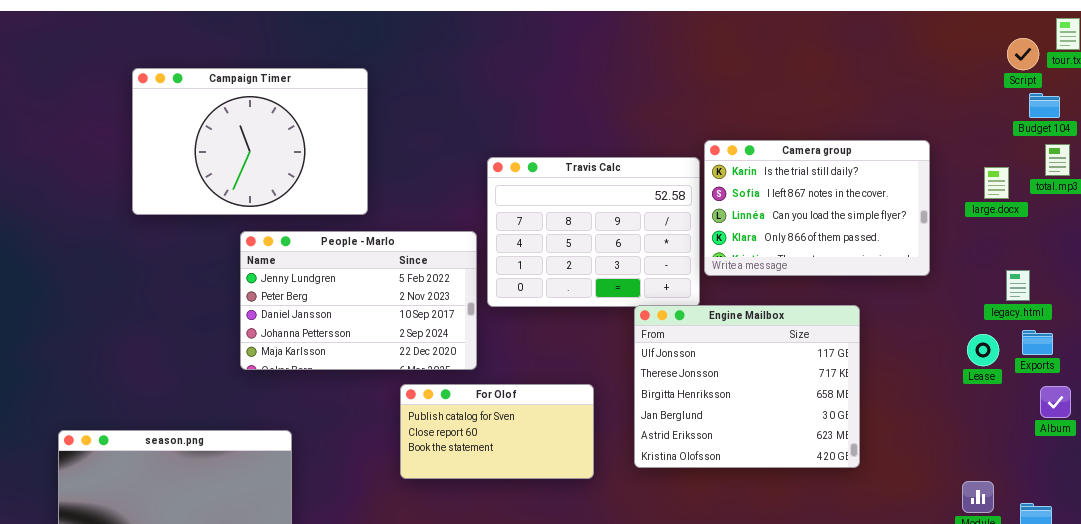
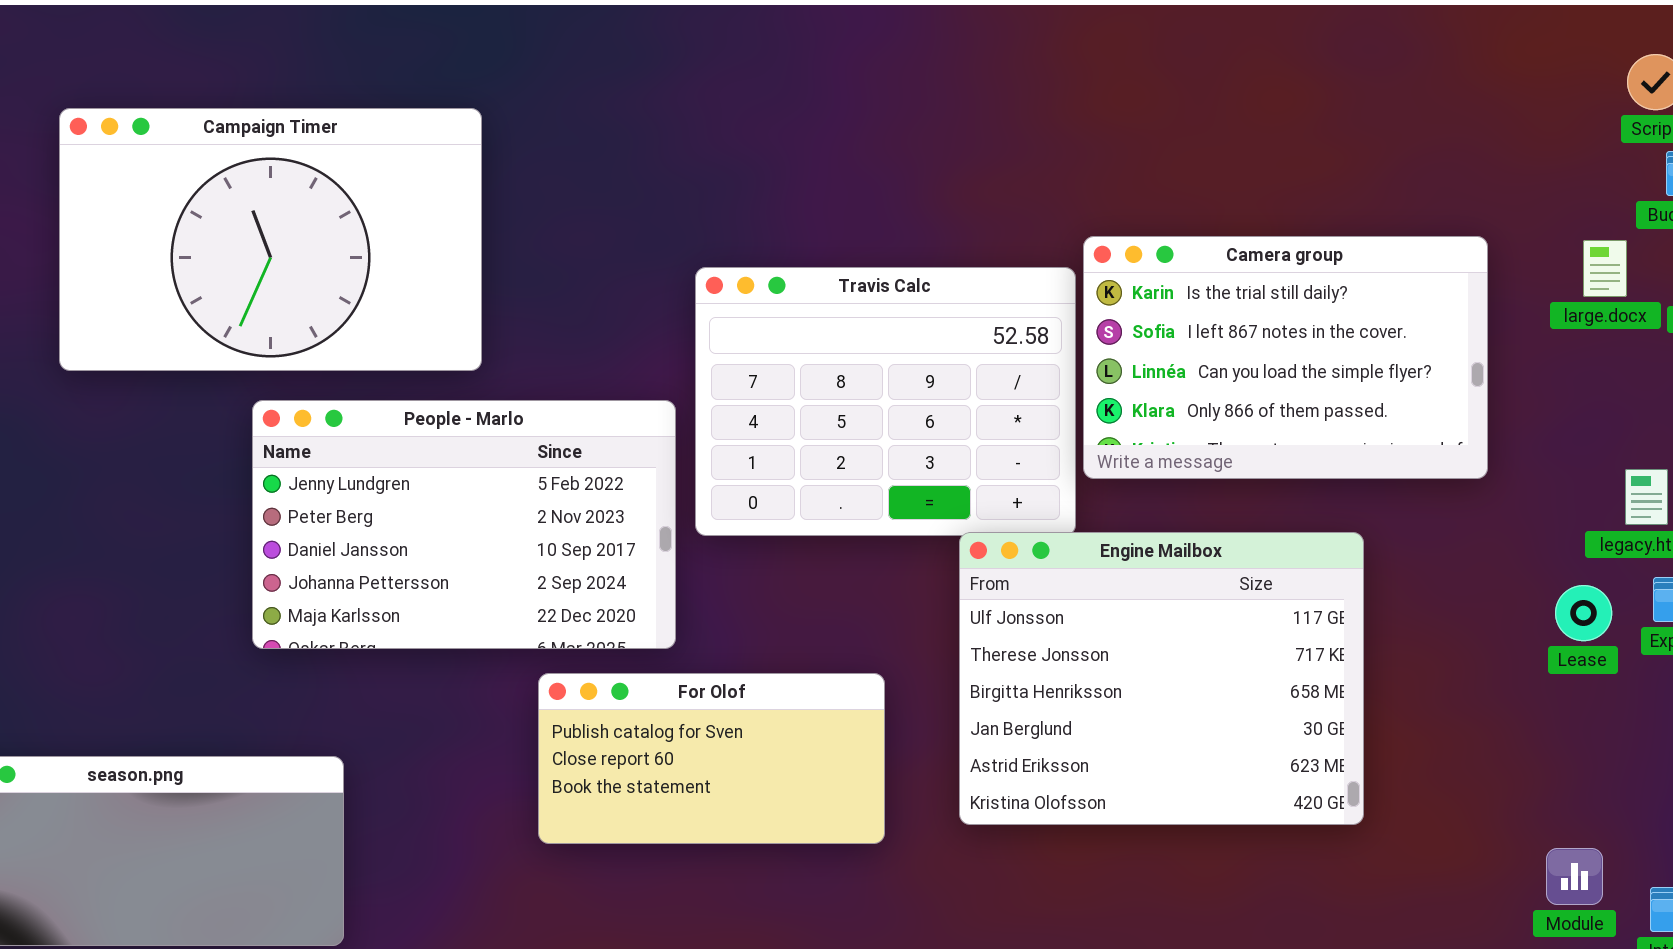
large.docx: [984,167,1009,199] -> [1583,240,1627,297], moved

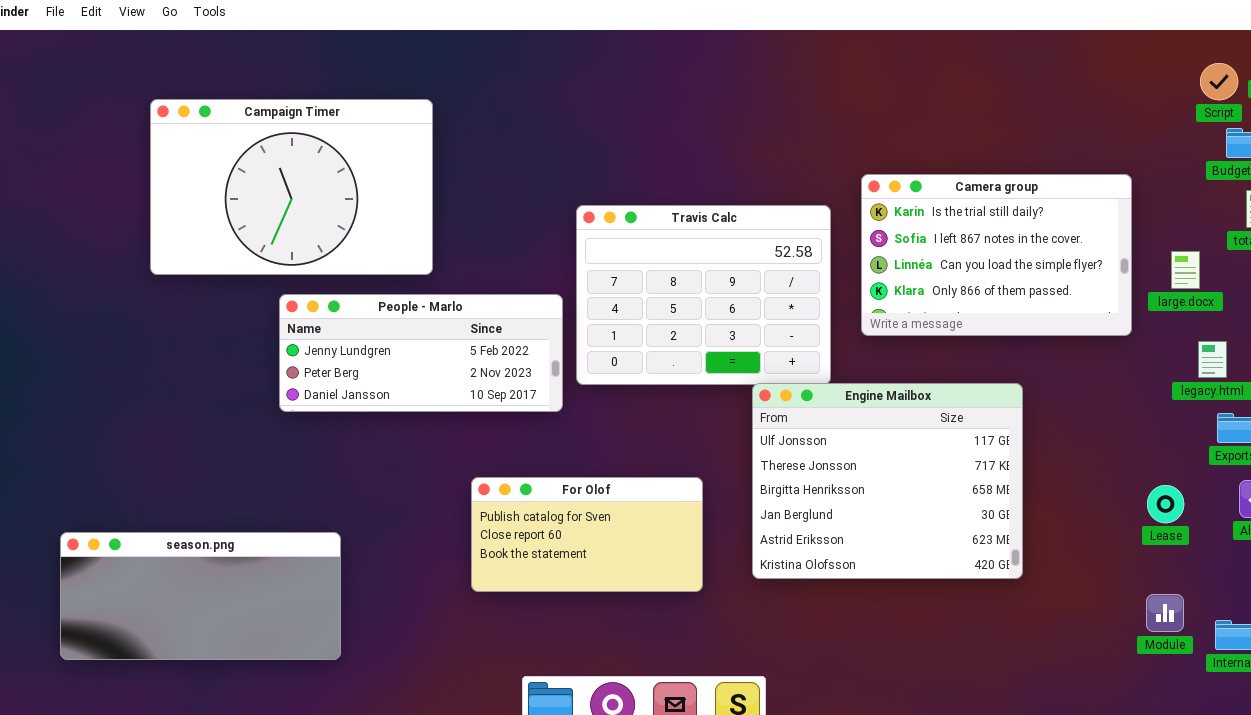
Camera group: [1083,236,1488,479] -> [861,174,1132,336], moved
large.docx: [1583,240,1627,297] -> [1171,251,1200,289], moved
People - Marlo: [252,400,676,649] -> [279,294,563,412], resized
Lease: [1555,585,1612,641] -> [1147,485,1184,523], moved

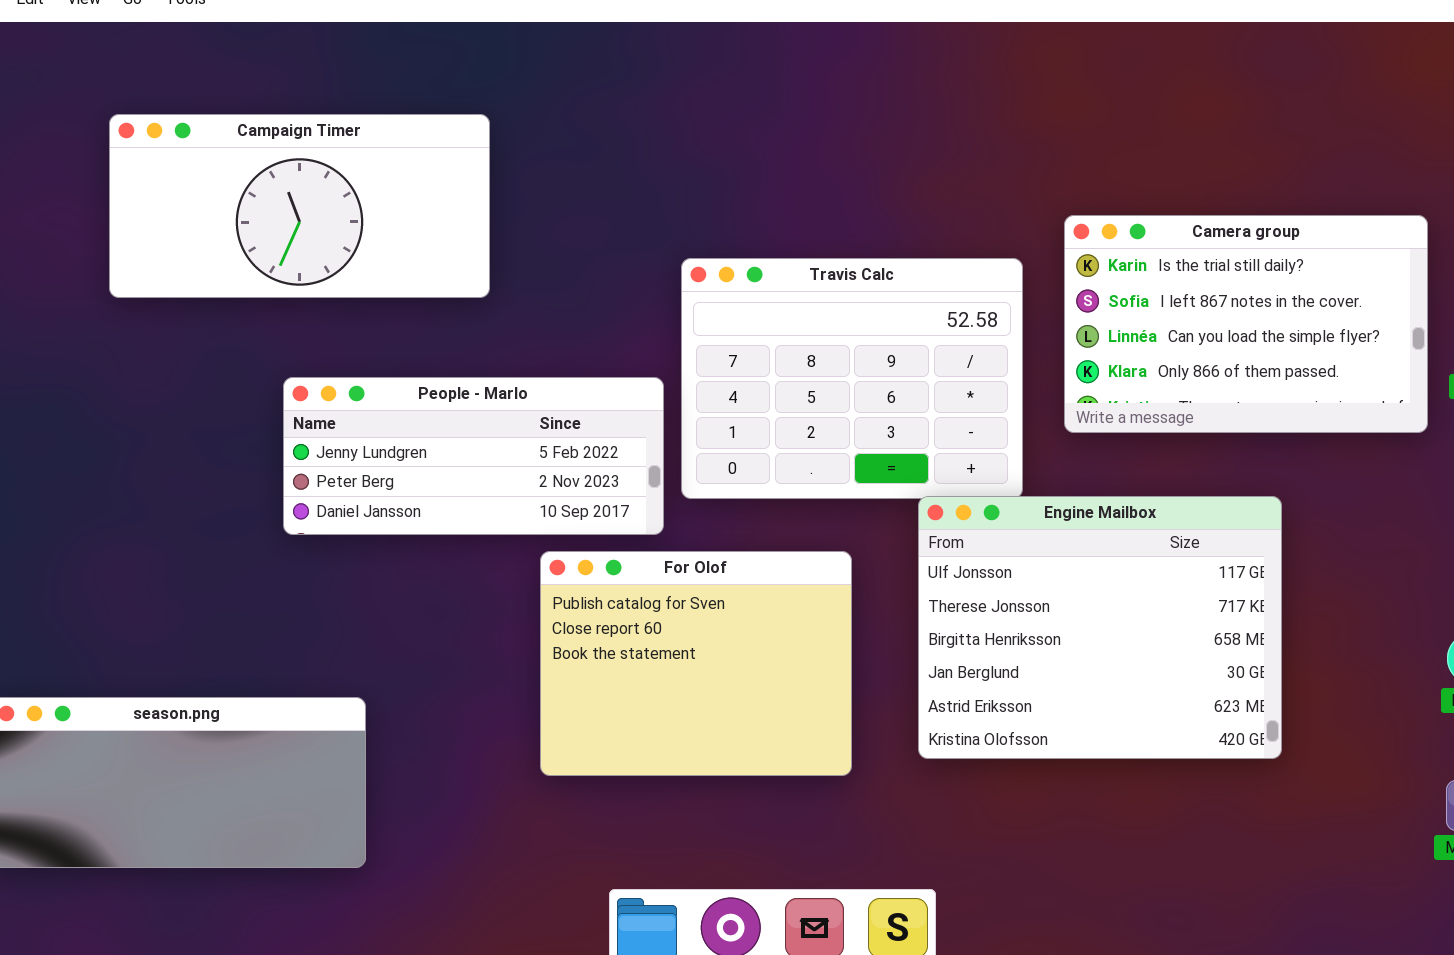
Campaign Timer: [150,99,433,275] -> [109,114,490,298], resized
For Olof: [471,477,703,592] -> [540,551,852,776], resized

